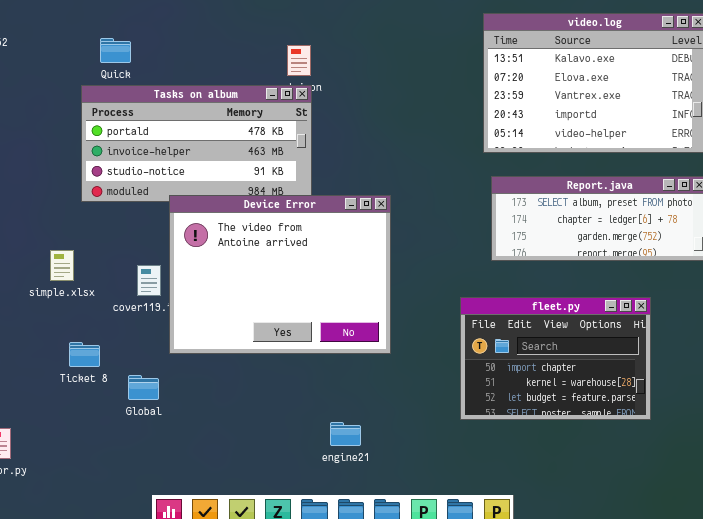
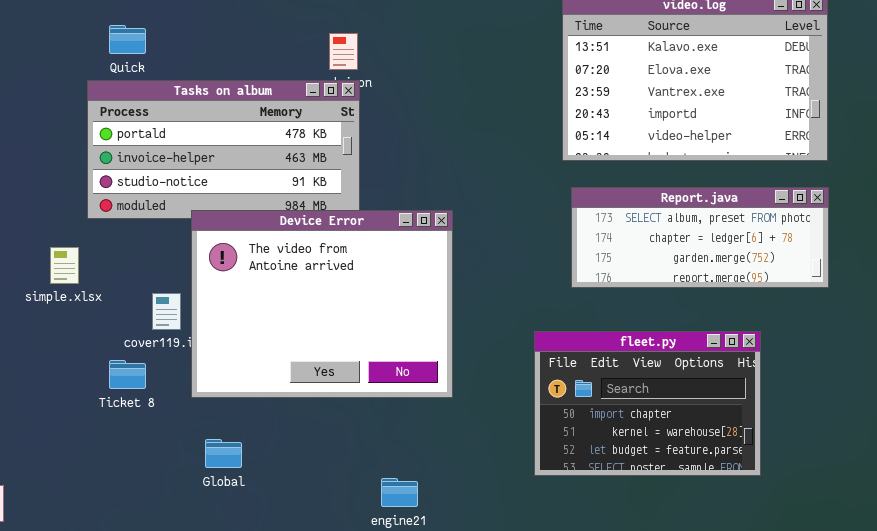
simple.xlsx: [50,250,74,281] -> [50,247,79,284], moved
Ticket 8: [69,342,100,367] -> [109,360,146,389], moved
Global: [128,375,159,400] -> [205,439,242,468], moved

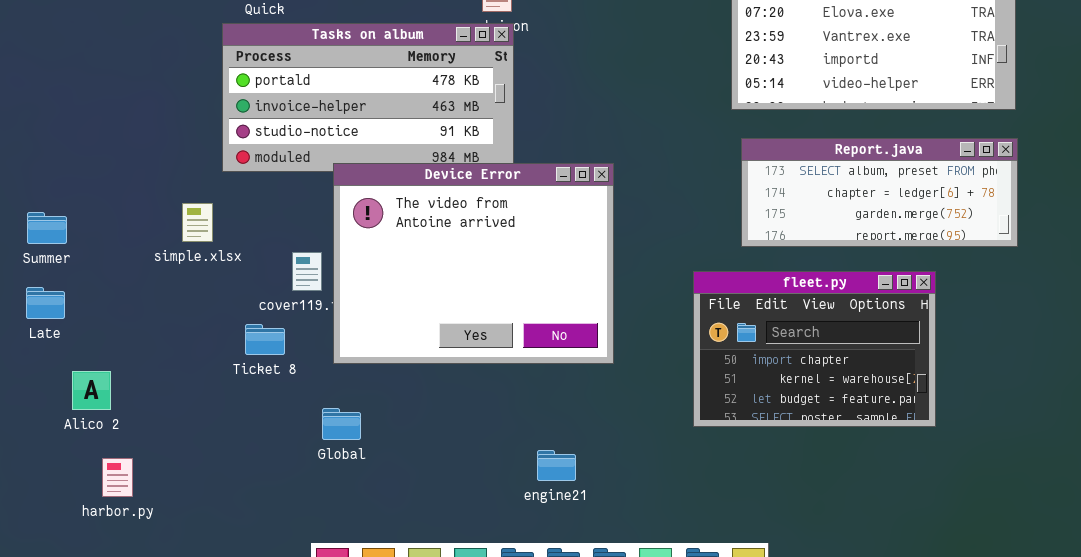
fleet.py: [534,331,761,476] -> [693,271,936,427], moved
Global: [205,439,242,468] -> [322,408,361,440], moved

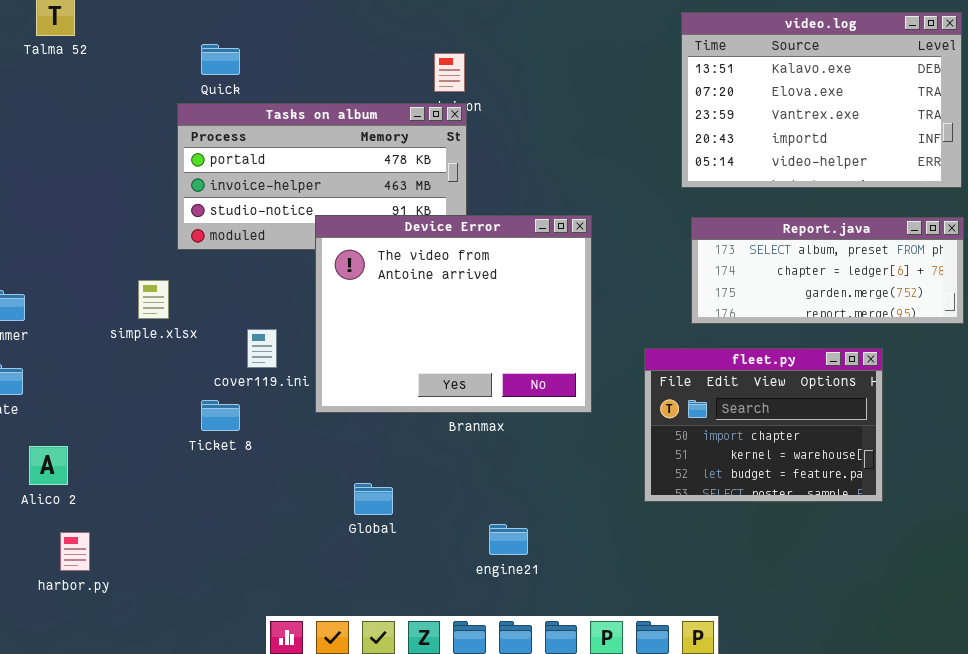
Device Error: [333,163,614,364] -> [315,215,592,413], moved
Global: [322,408,361,440] -> [354,483,393,515], moved

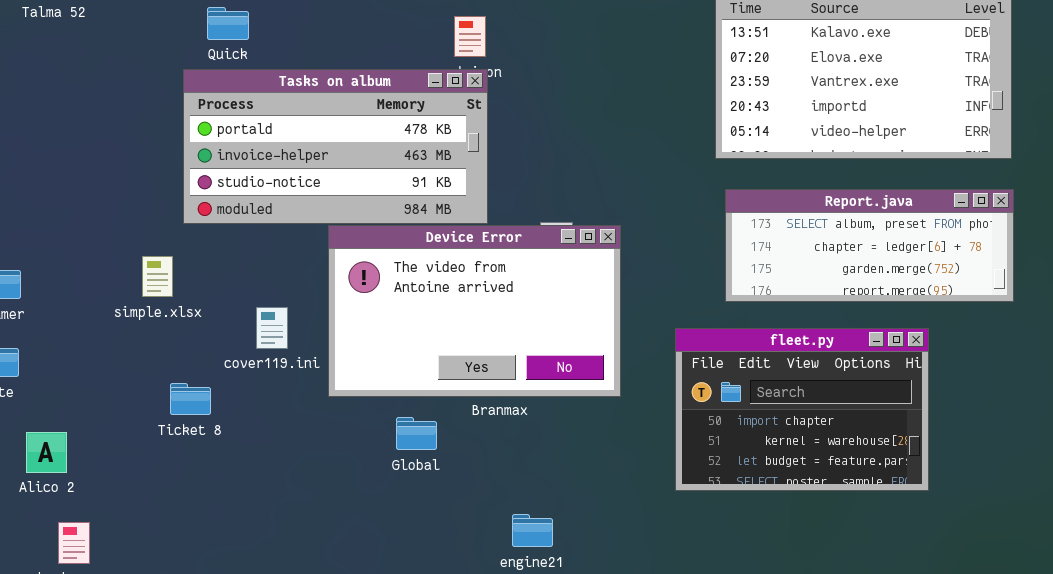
Device Error: [315,215,592,413] -> [328,225,621,397], resized
Ticket 8: [201,400,240,431] -> [170,383,211,415], moved
Global: [354,483,393,515] -> [396,417,437,450], moved

